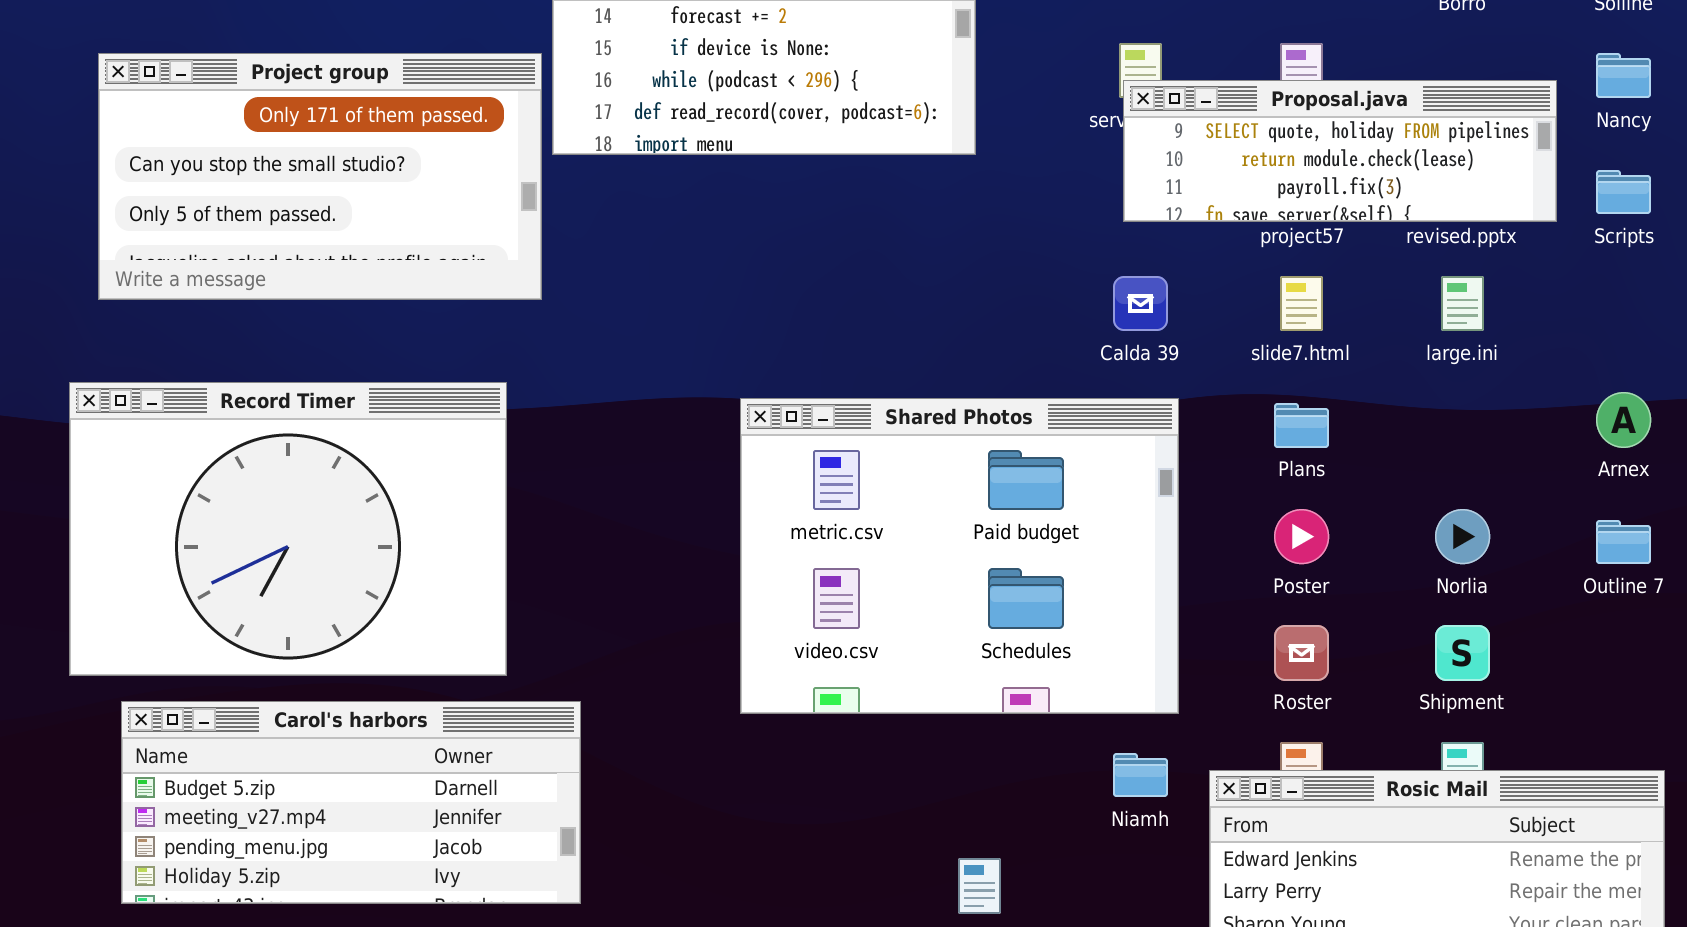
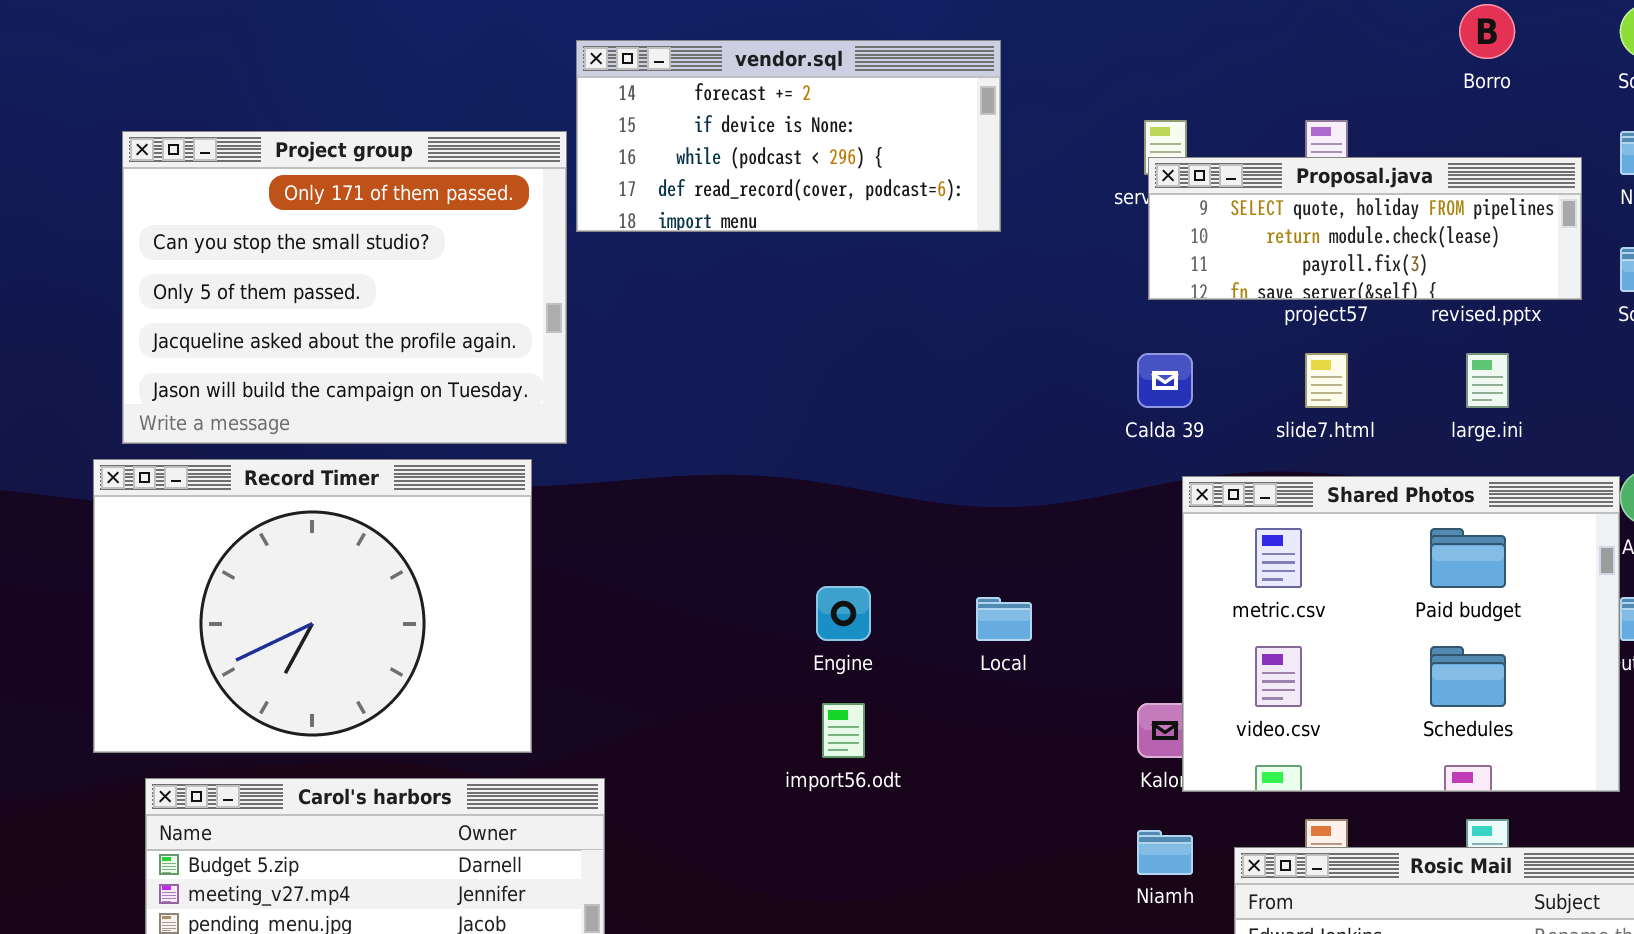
Project group: [98,53,542,300] -> [122,131,567,444], resized
Shared Photos: [740,398,1179,714] -> [1182,476,1620,792], moved

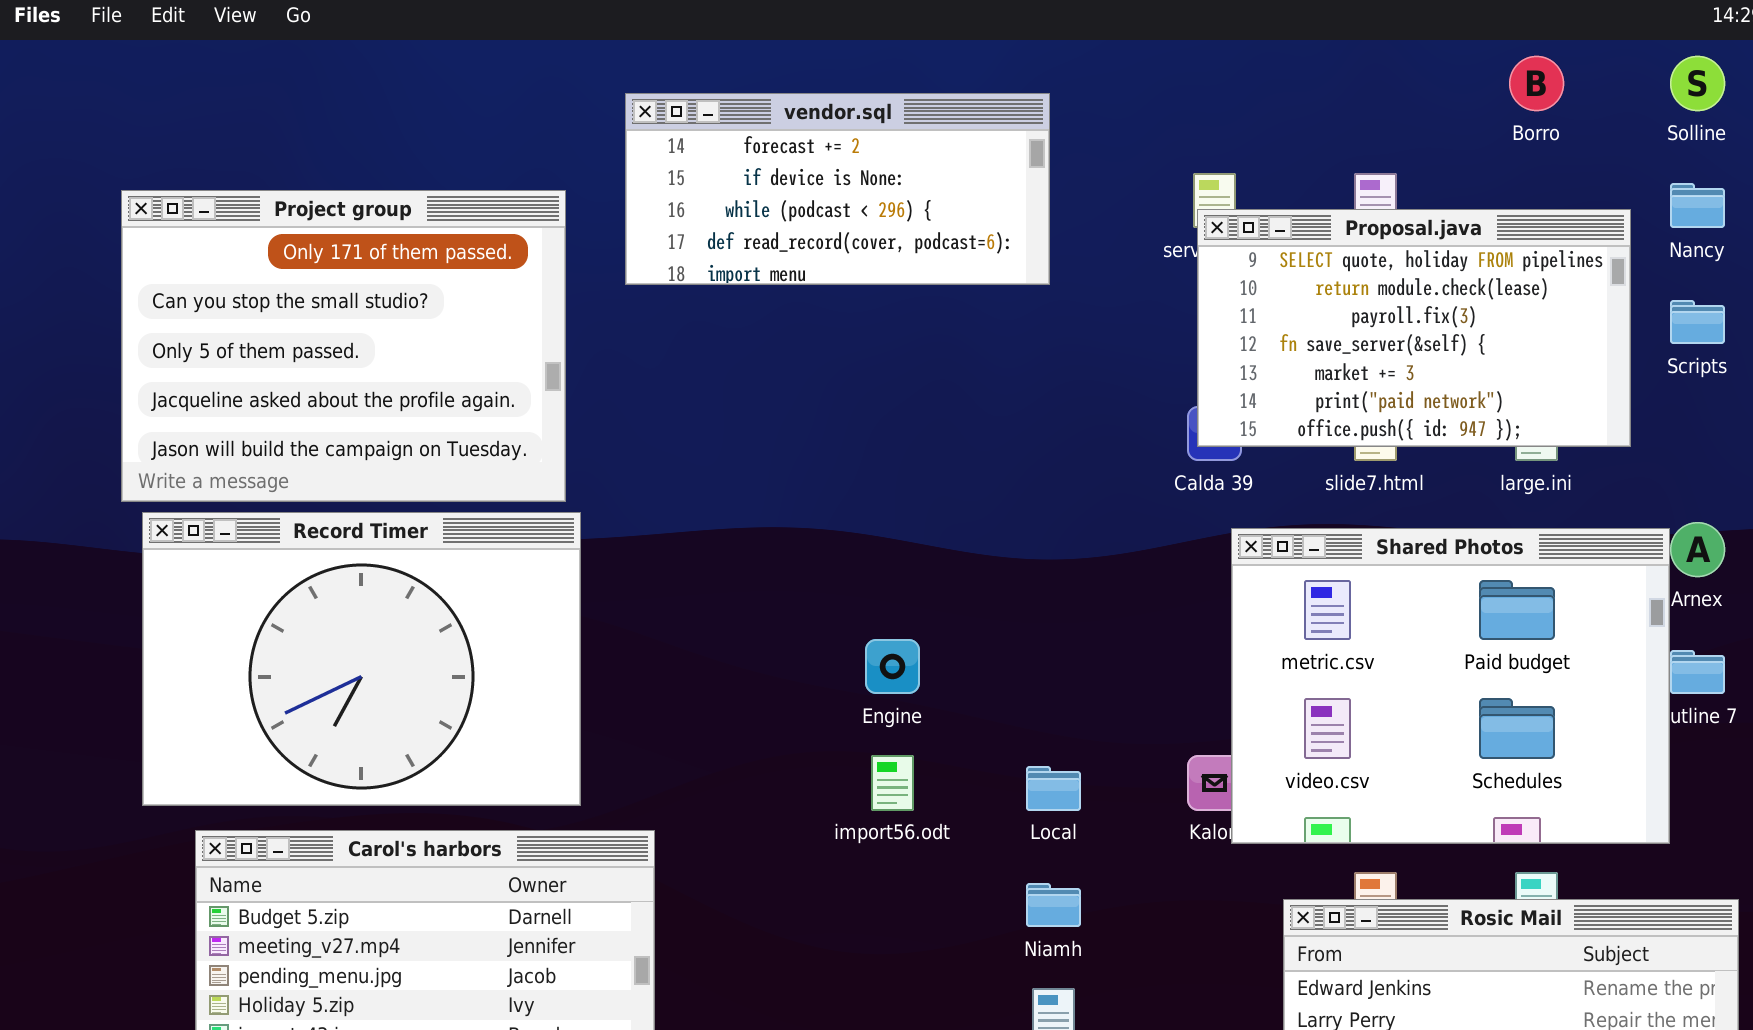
Project group: [122,131,567,444] -> [121,190,566,502], moved
Proposal.java: [1148,157,1582,300] -> [1197,209,1631,447], resized
Local: [976,597,1032,641] -> [1026,766,1081,811], moved
Niamh: [1137,830,1193,875] -> [1026,883,1081,927], moved

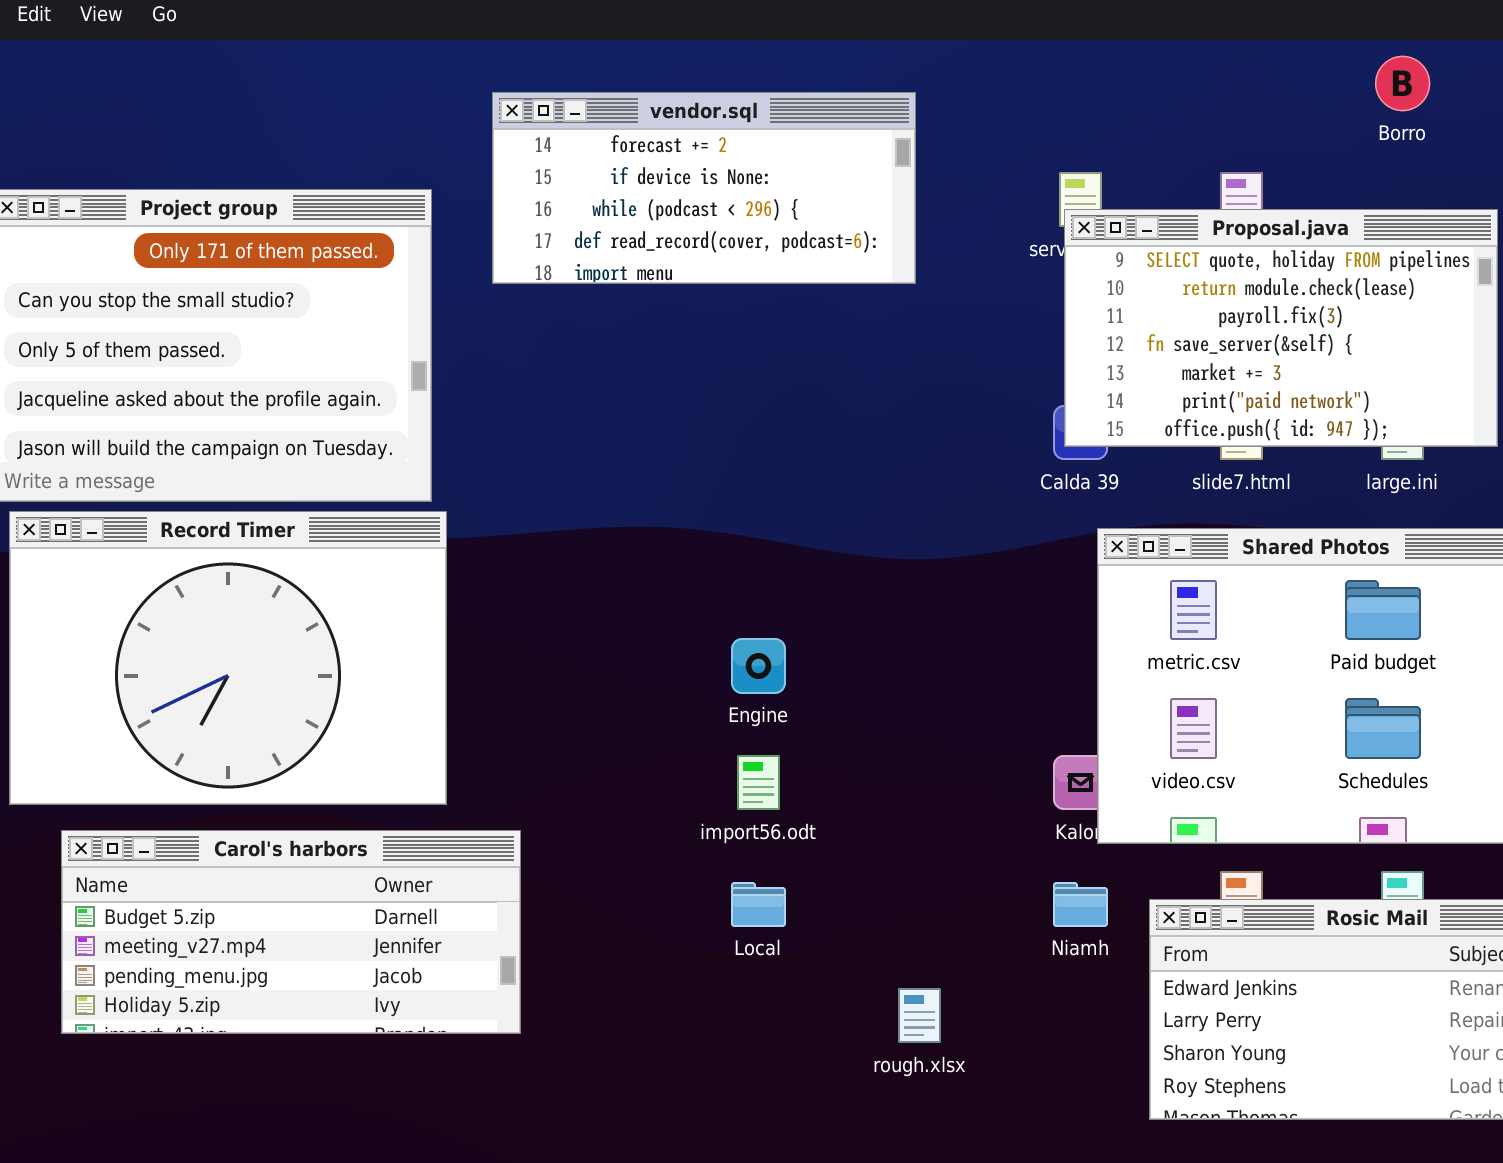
Local: [1026,766,1081,811] -> [731,882,786,927], moved
Niamh: [1026,883,1081,927] -> [1053,882,1108,927], moved

